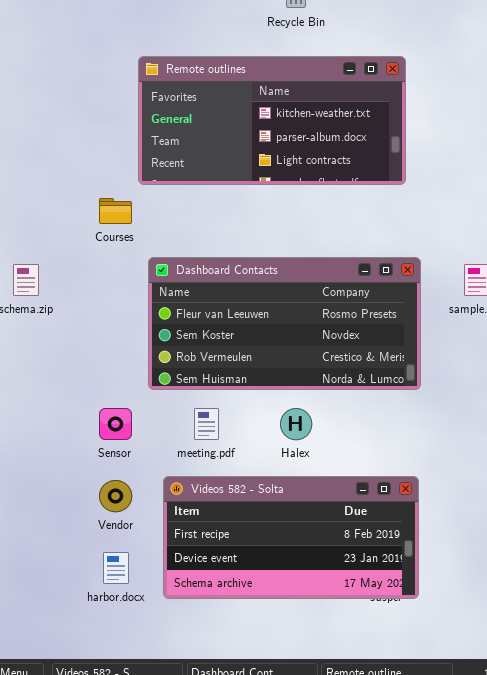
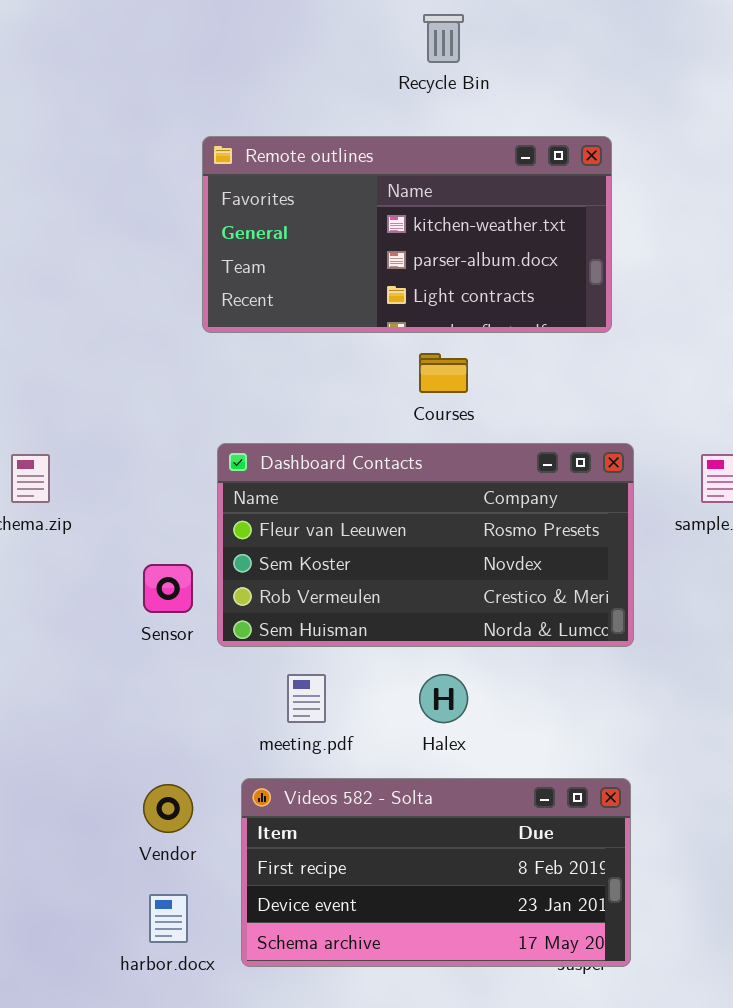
Courses: [99,198,132,224] -> [419,353,468,393], moved
Sensor: [99,408,132,440] -> [143,564,193,613], moved

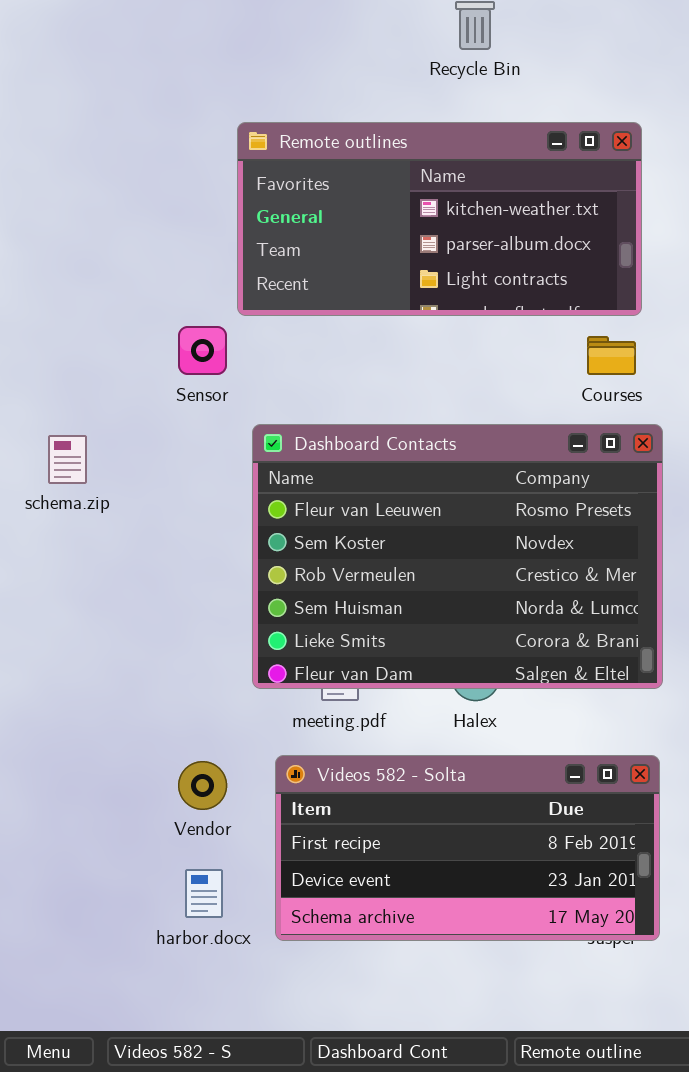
Courses: [419,353,468,393] -> [587,336,636,375], moved
Dashboard Contacts: [217,443,634,647] -> [252,424,663,689], resized
Sensor: [143,564,193,613] -> [178,326,227,375], moved

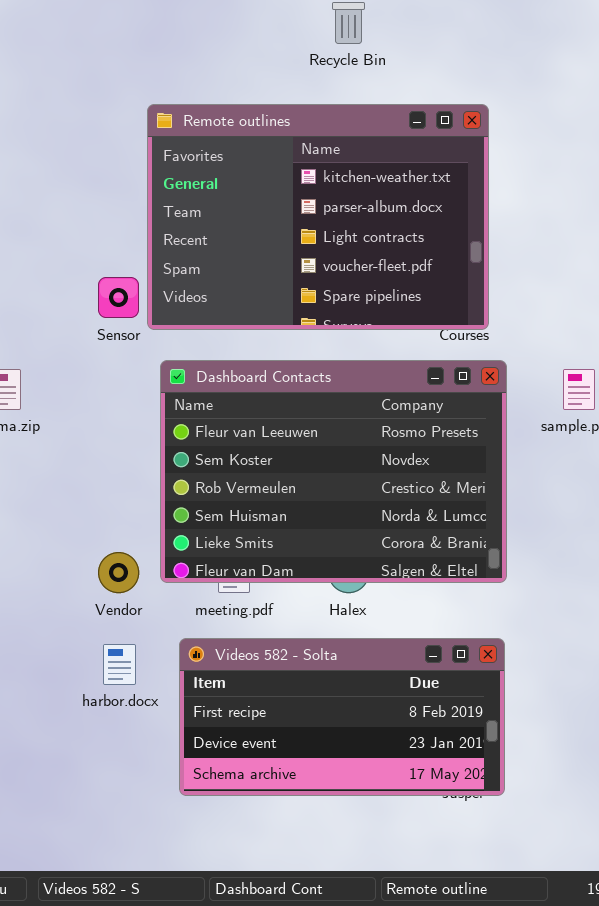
Remote outlines: [237,122,642,316] -> [147,104,489,330], resized
Vendor: [178,761,227,810] -> [98,552,139,593], moved
harbor.docx: [185,869,223,918] -> [103,644,136,685], moved

